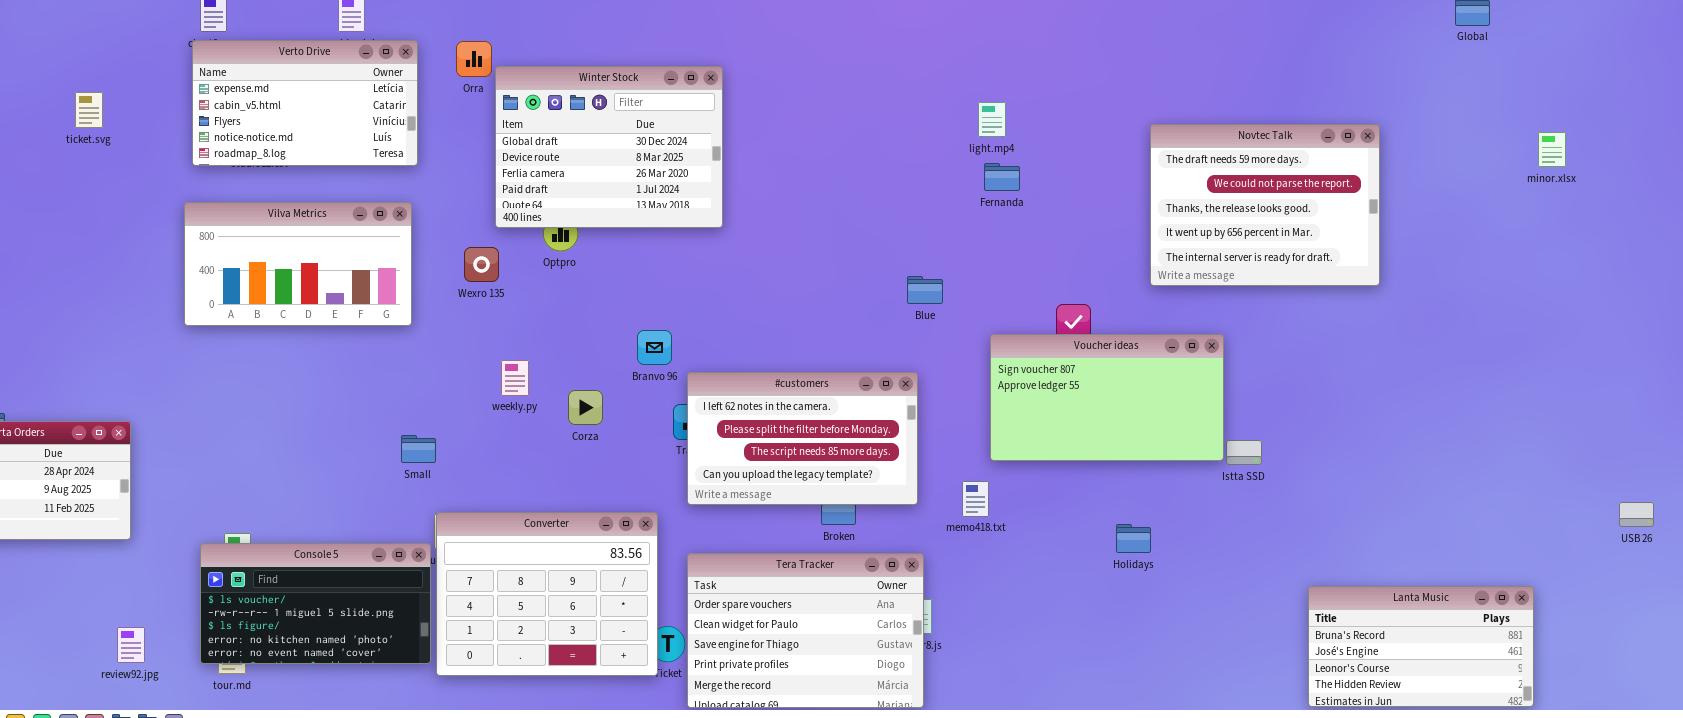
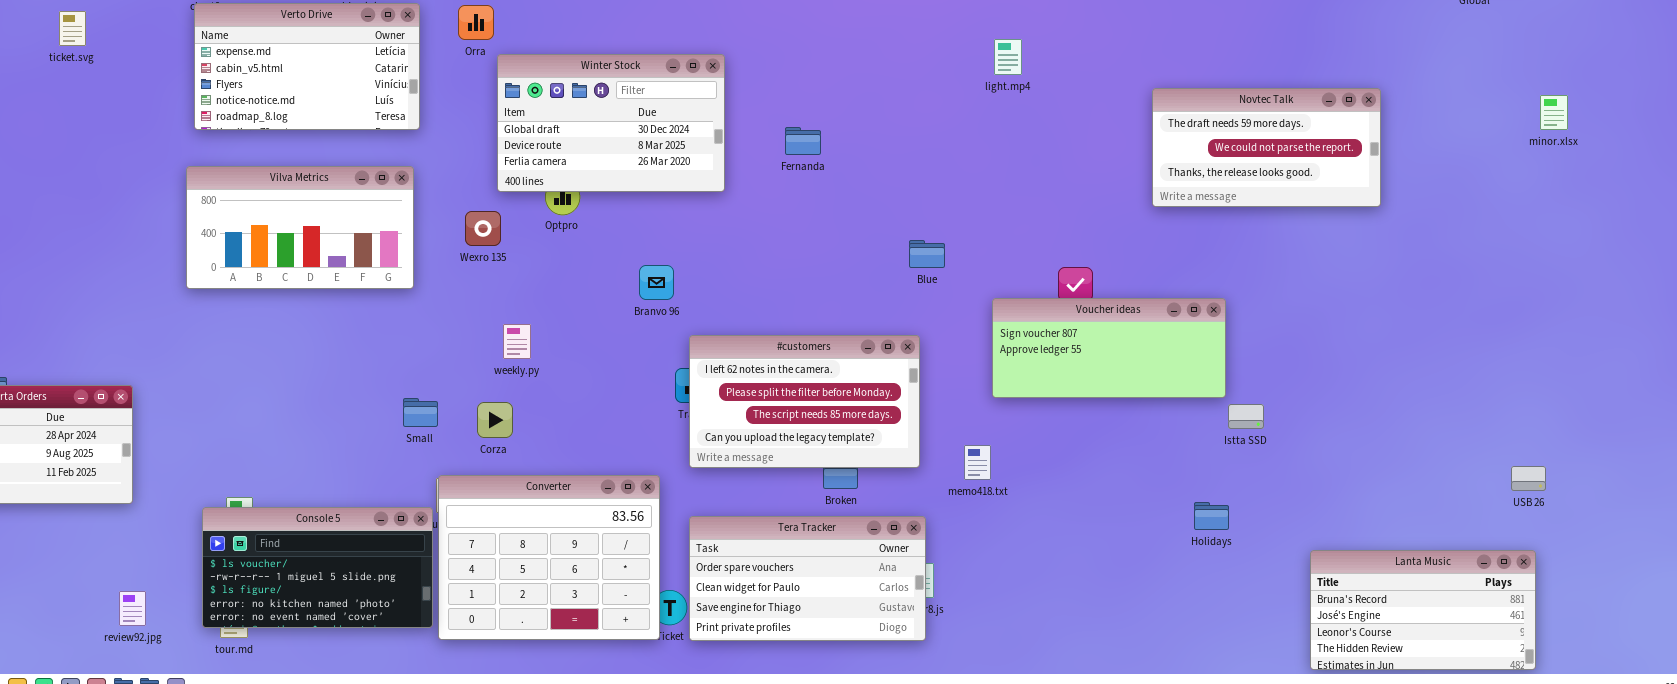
Winter Stock: [495,66,723,228] -> [497,54,725,192], resized
ticket.svg: [75,92,103,128] -> [59,11,86,46], moved
light.mp4: [978,102,1006,137] -> [994,39,1022,75], moved
Novtec Talk: [1150,124,1380,286] -> [1152,88,1381,207], resized
Fernanda: [984,163,1020,191] -> [785,127,821,155], moved
Branvo 96: [637,330,672,365] -> [639,265,674,300], moved
Voucher ideas: [990,334,1224,461] -> [992,298,1226,398], resized
Corza: [568,390,603,425] -> [477,402,513,438], moved
USB 26: [1619,502,1654,527] -> [1511,466,1546,491], moved
Holidays: [1116,524,1151,553] -> [1194,502,1229,530], moved
Tera Tracker: [687,553,924,708] -> [689,516,926,641], resized

